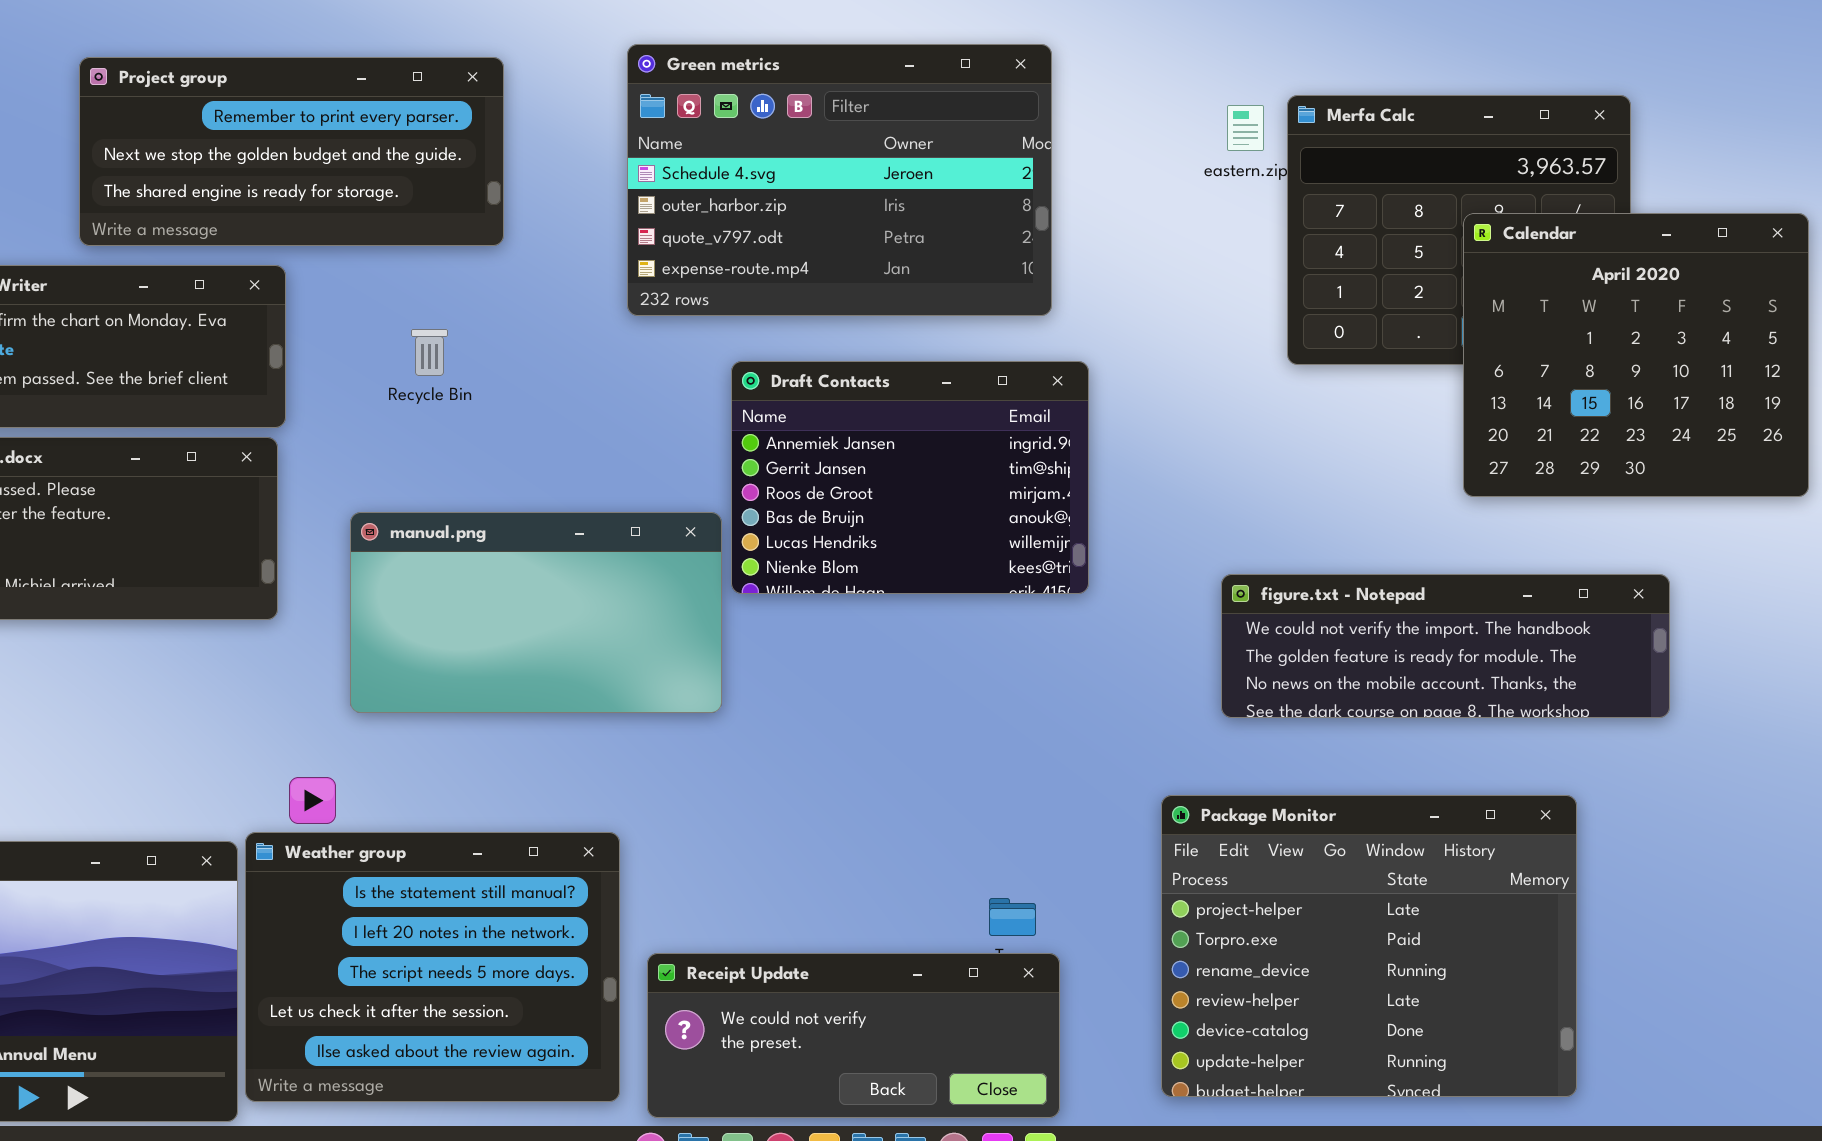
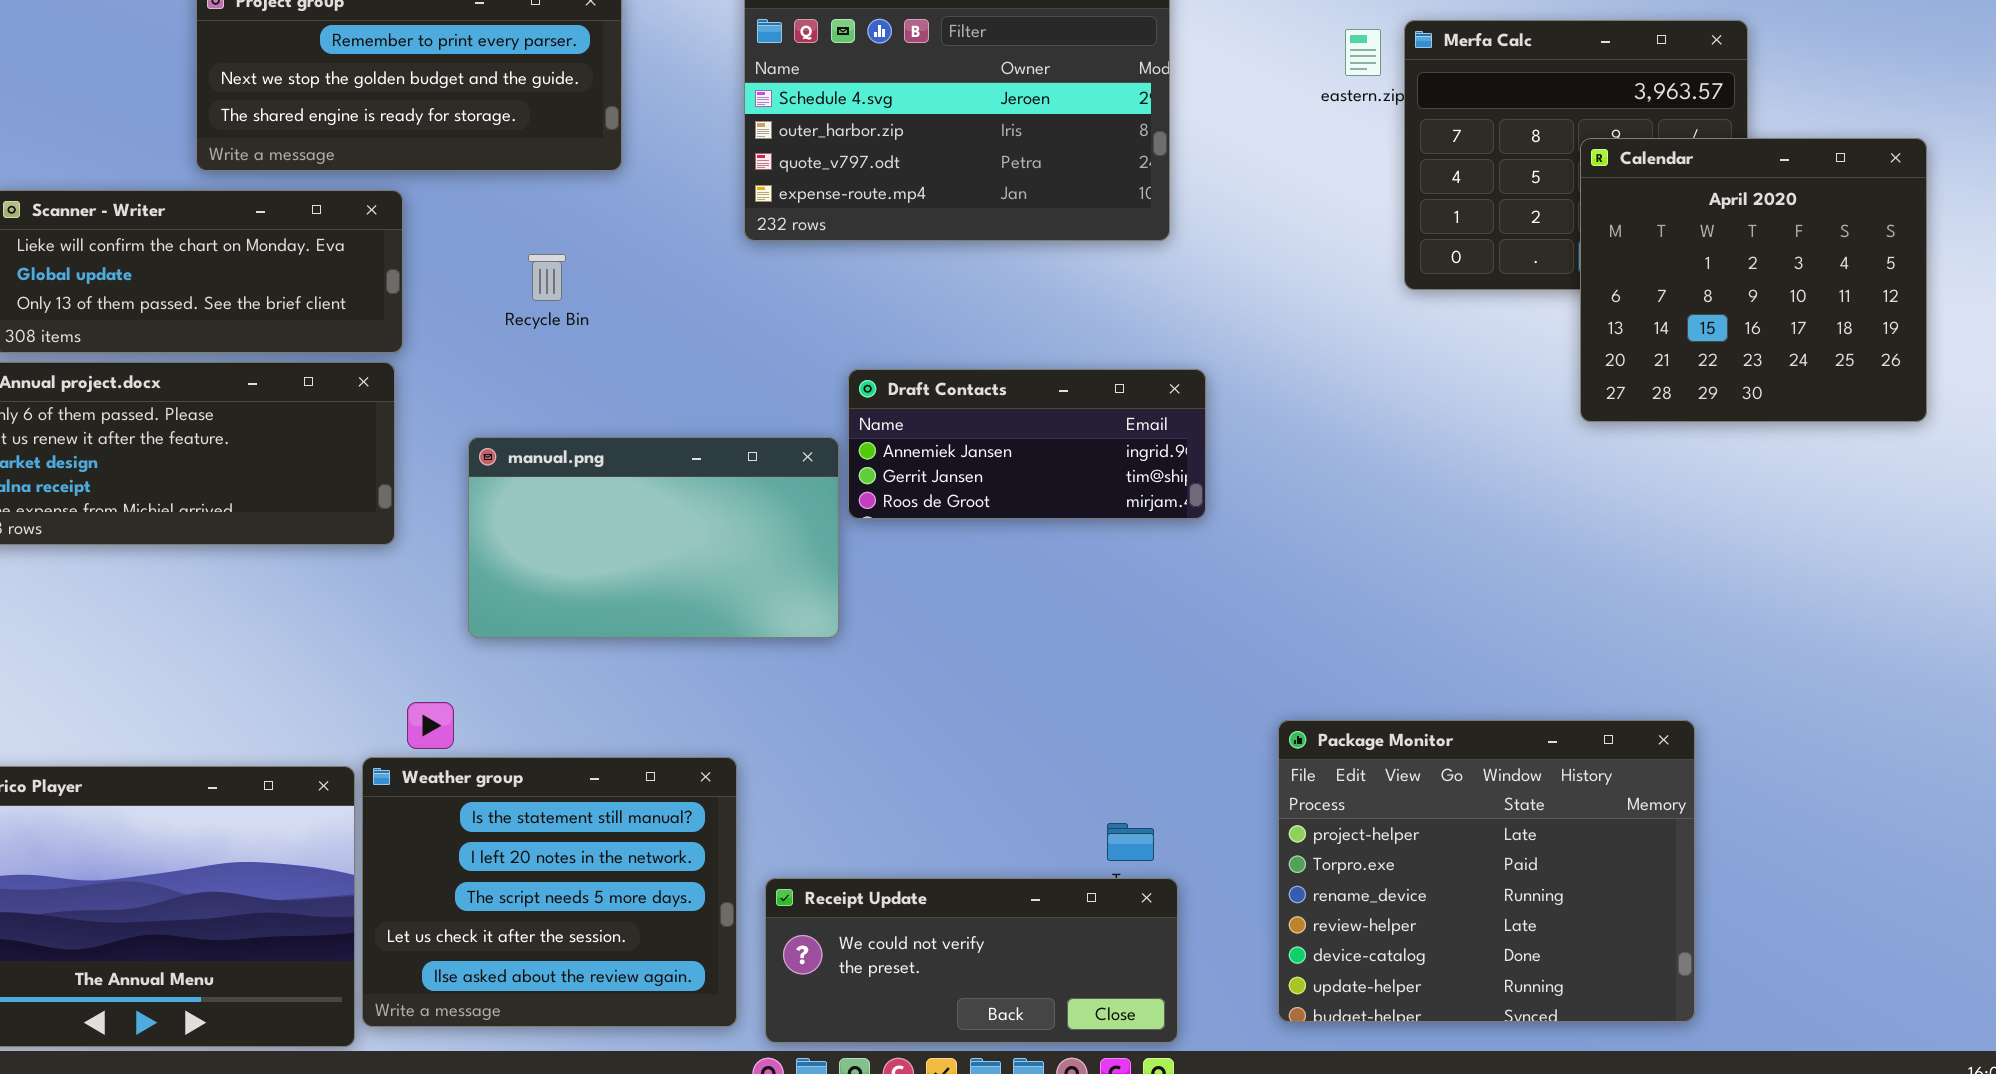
Draft Contacts: [731,361,1089,594] -> [848,369,1206,519], resized
figure.txt - Notepad: [1221,574,1670,718] -> none, closed

